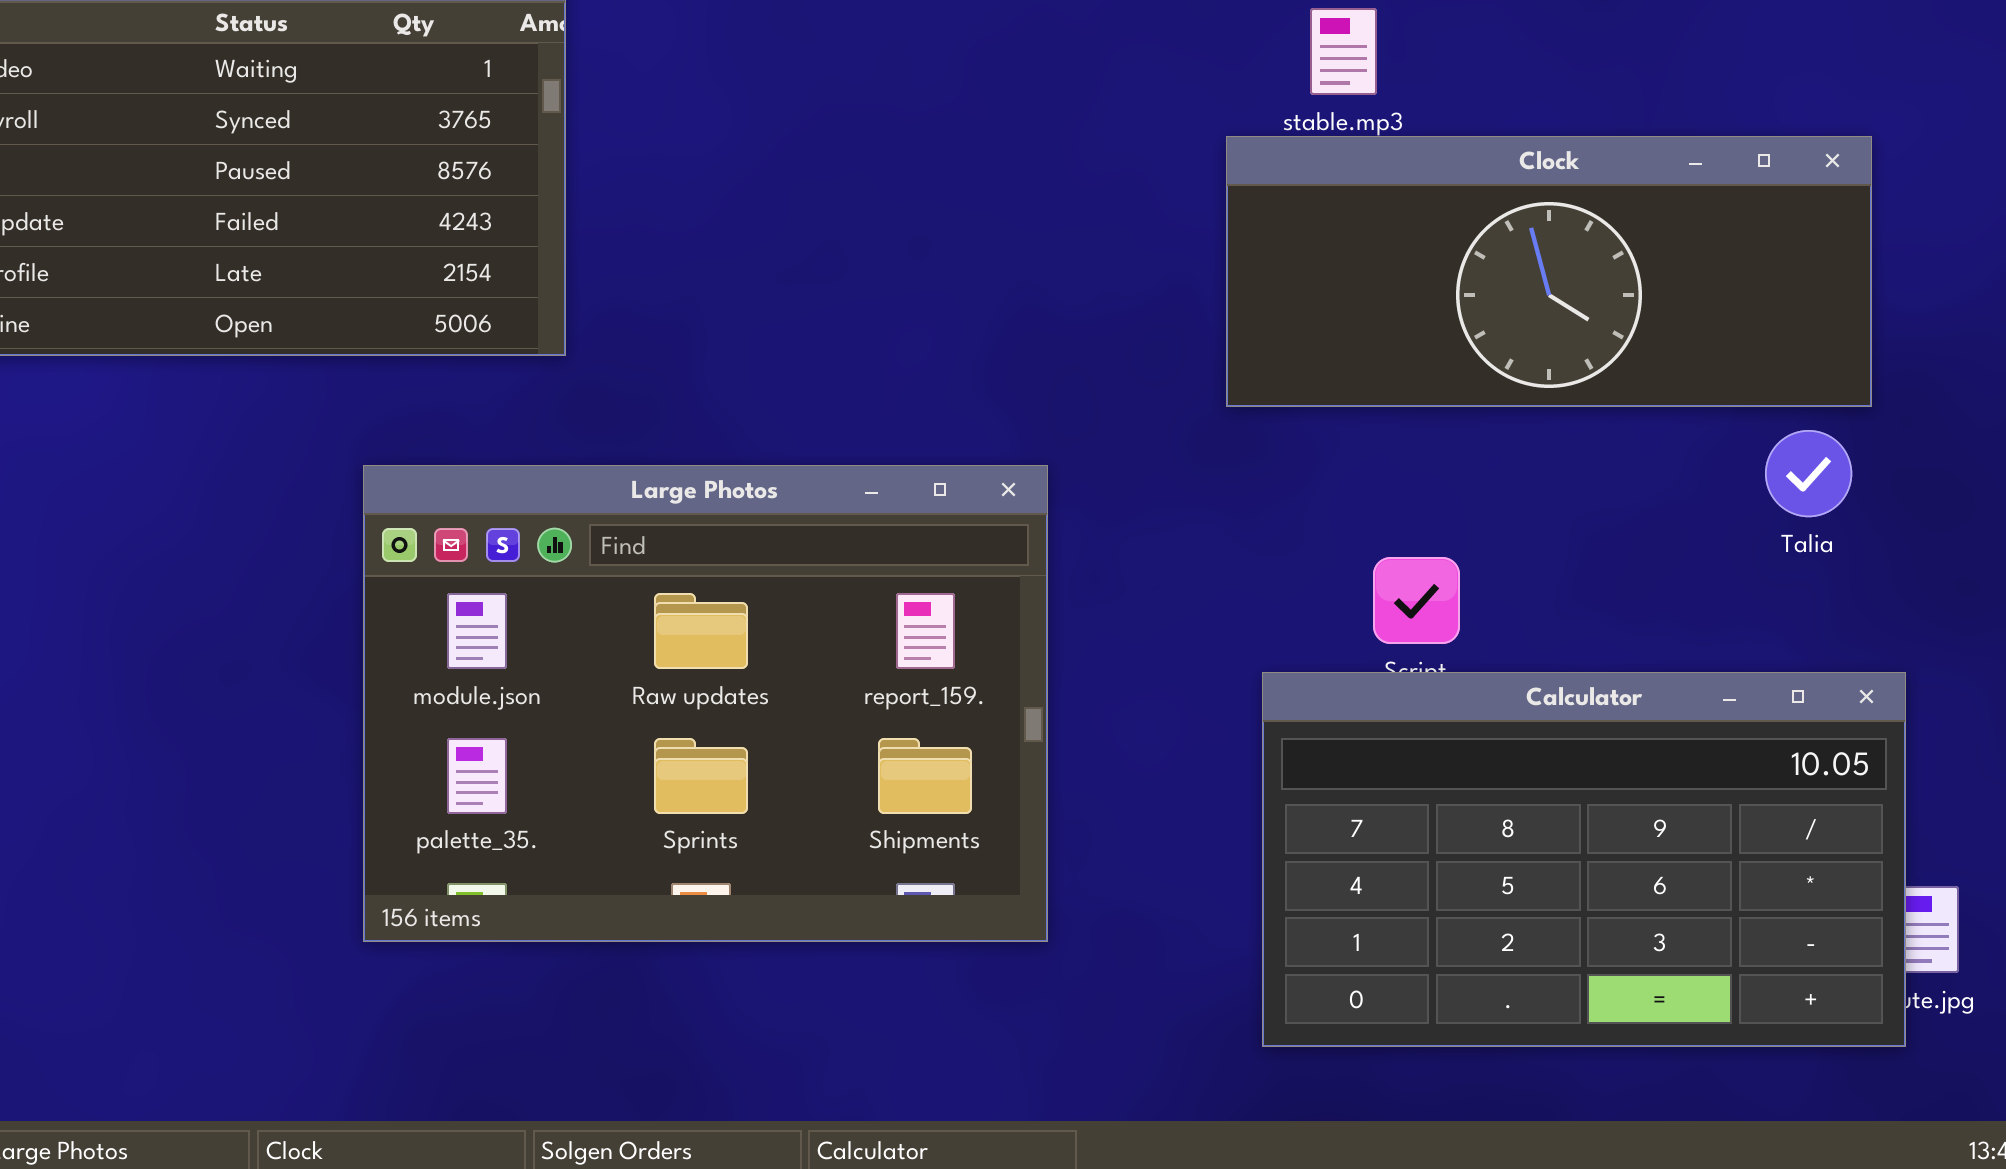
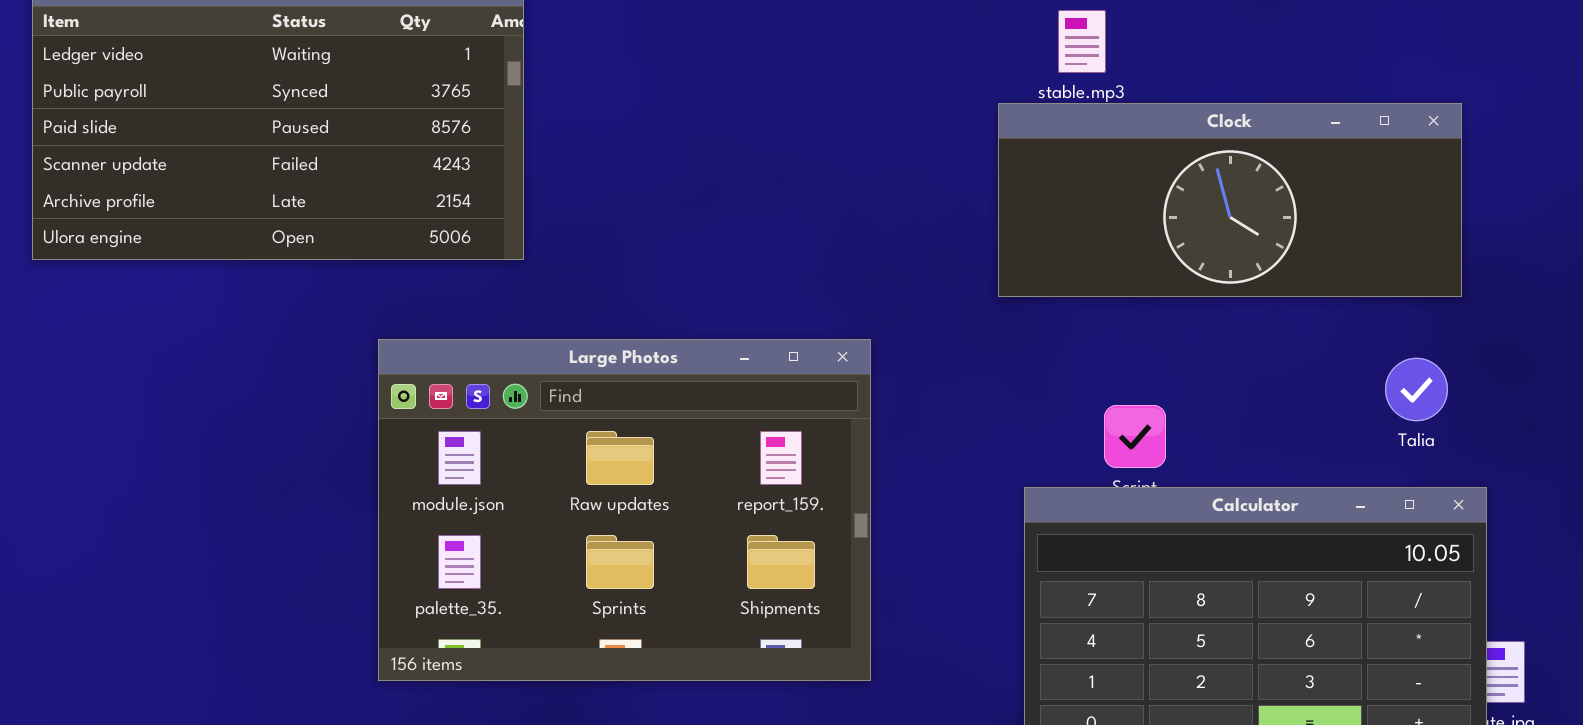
Talia: [1765,430,1852,517] -> [1385,358,1448,421], moved

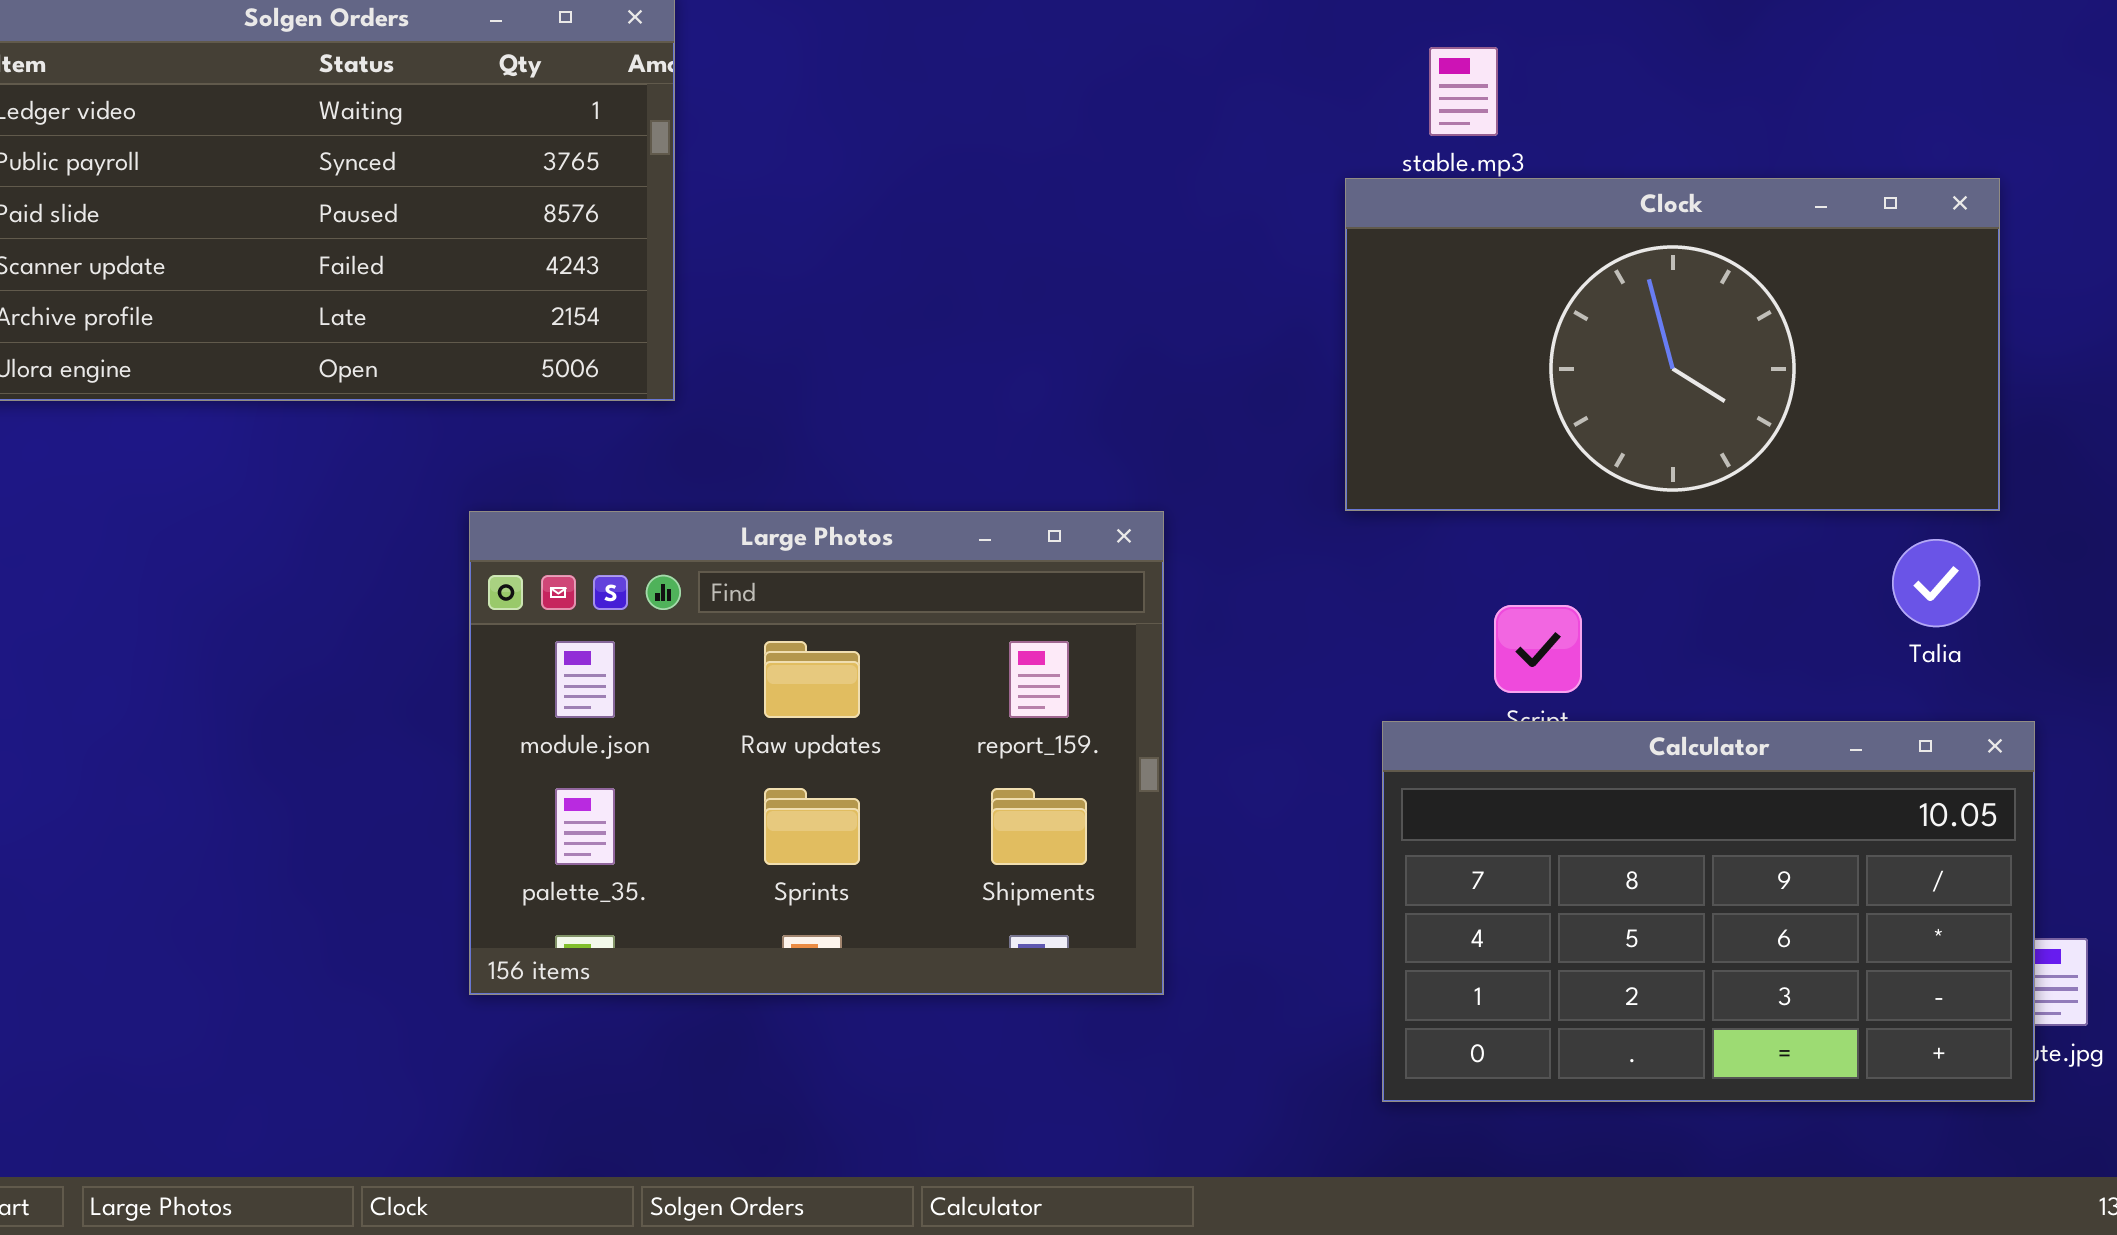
Clock: [998,103,1462,297] -> [1345,178,2000,511], resized

